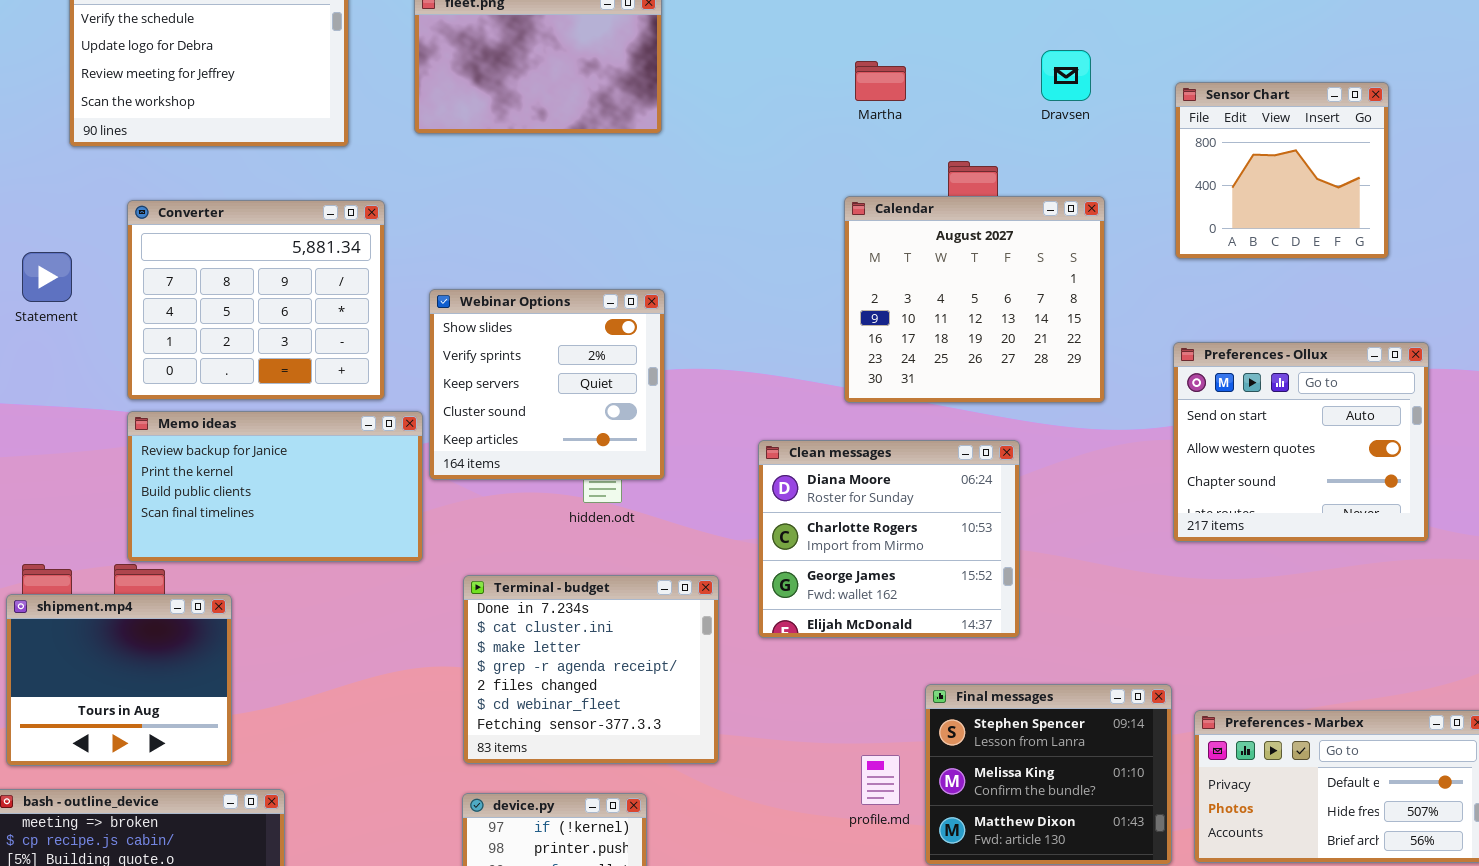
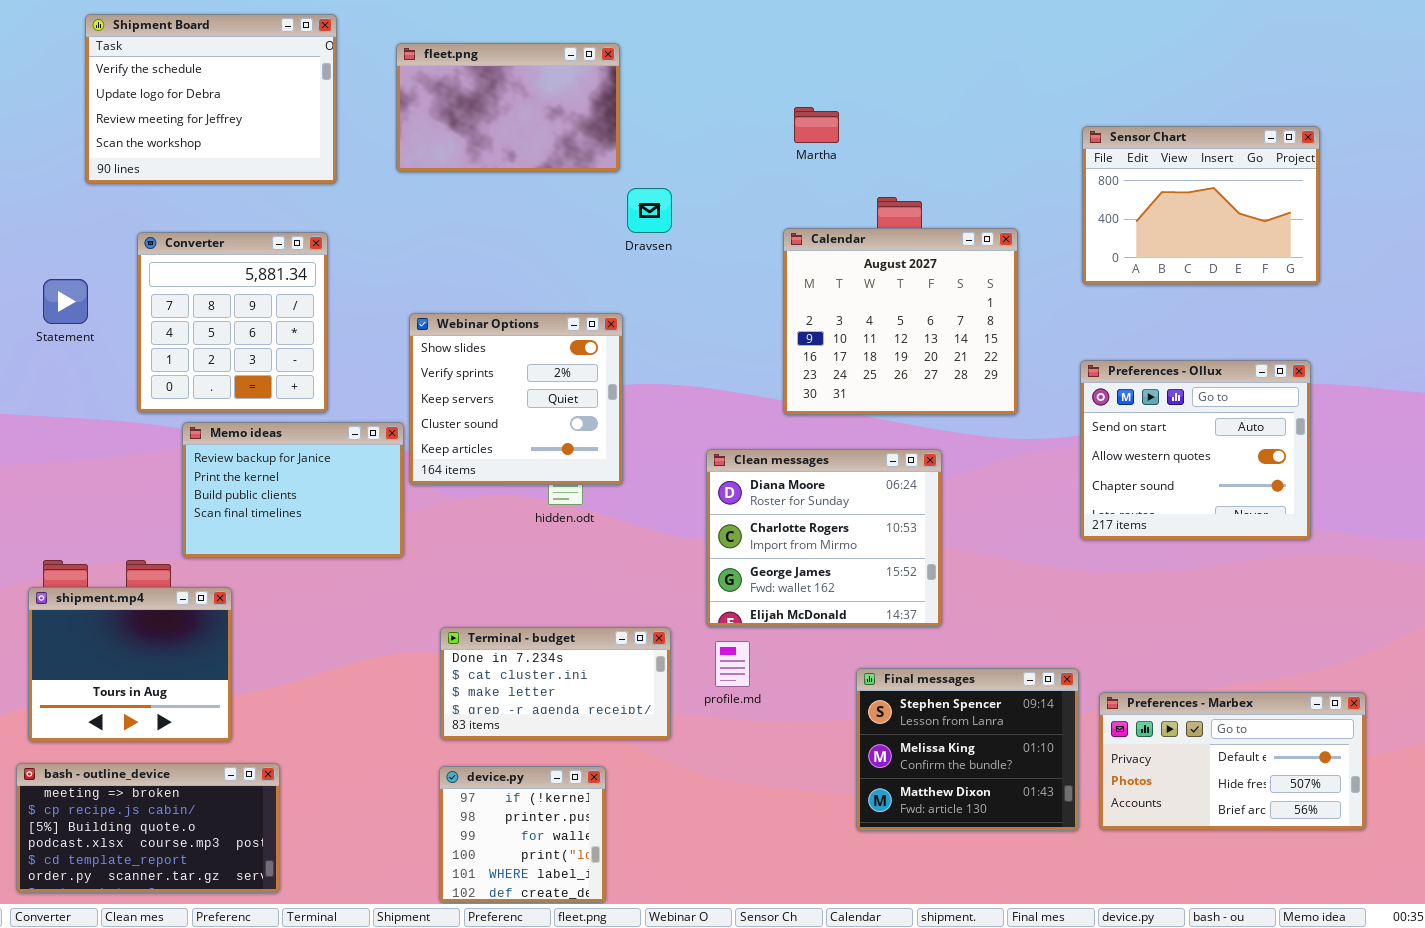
Dravsen: [1041,50,1091,101] -> [627,188,672,233], moved
Sensor Chart: [1175,82,1389,259] -> [1082,126,1320,285], resized
Converter: [127,200,385,400] -> [137,232,328,413], resized
Memo ideas: [127,411,423,562] -> [182,422,404,558], resized
Terminal - budget: [463,575,719,764] -> [440,627,671,740], resized
profile.md: [861,755,900,805] -> [715,641,750,687], moved

